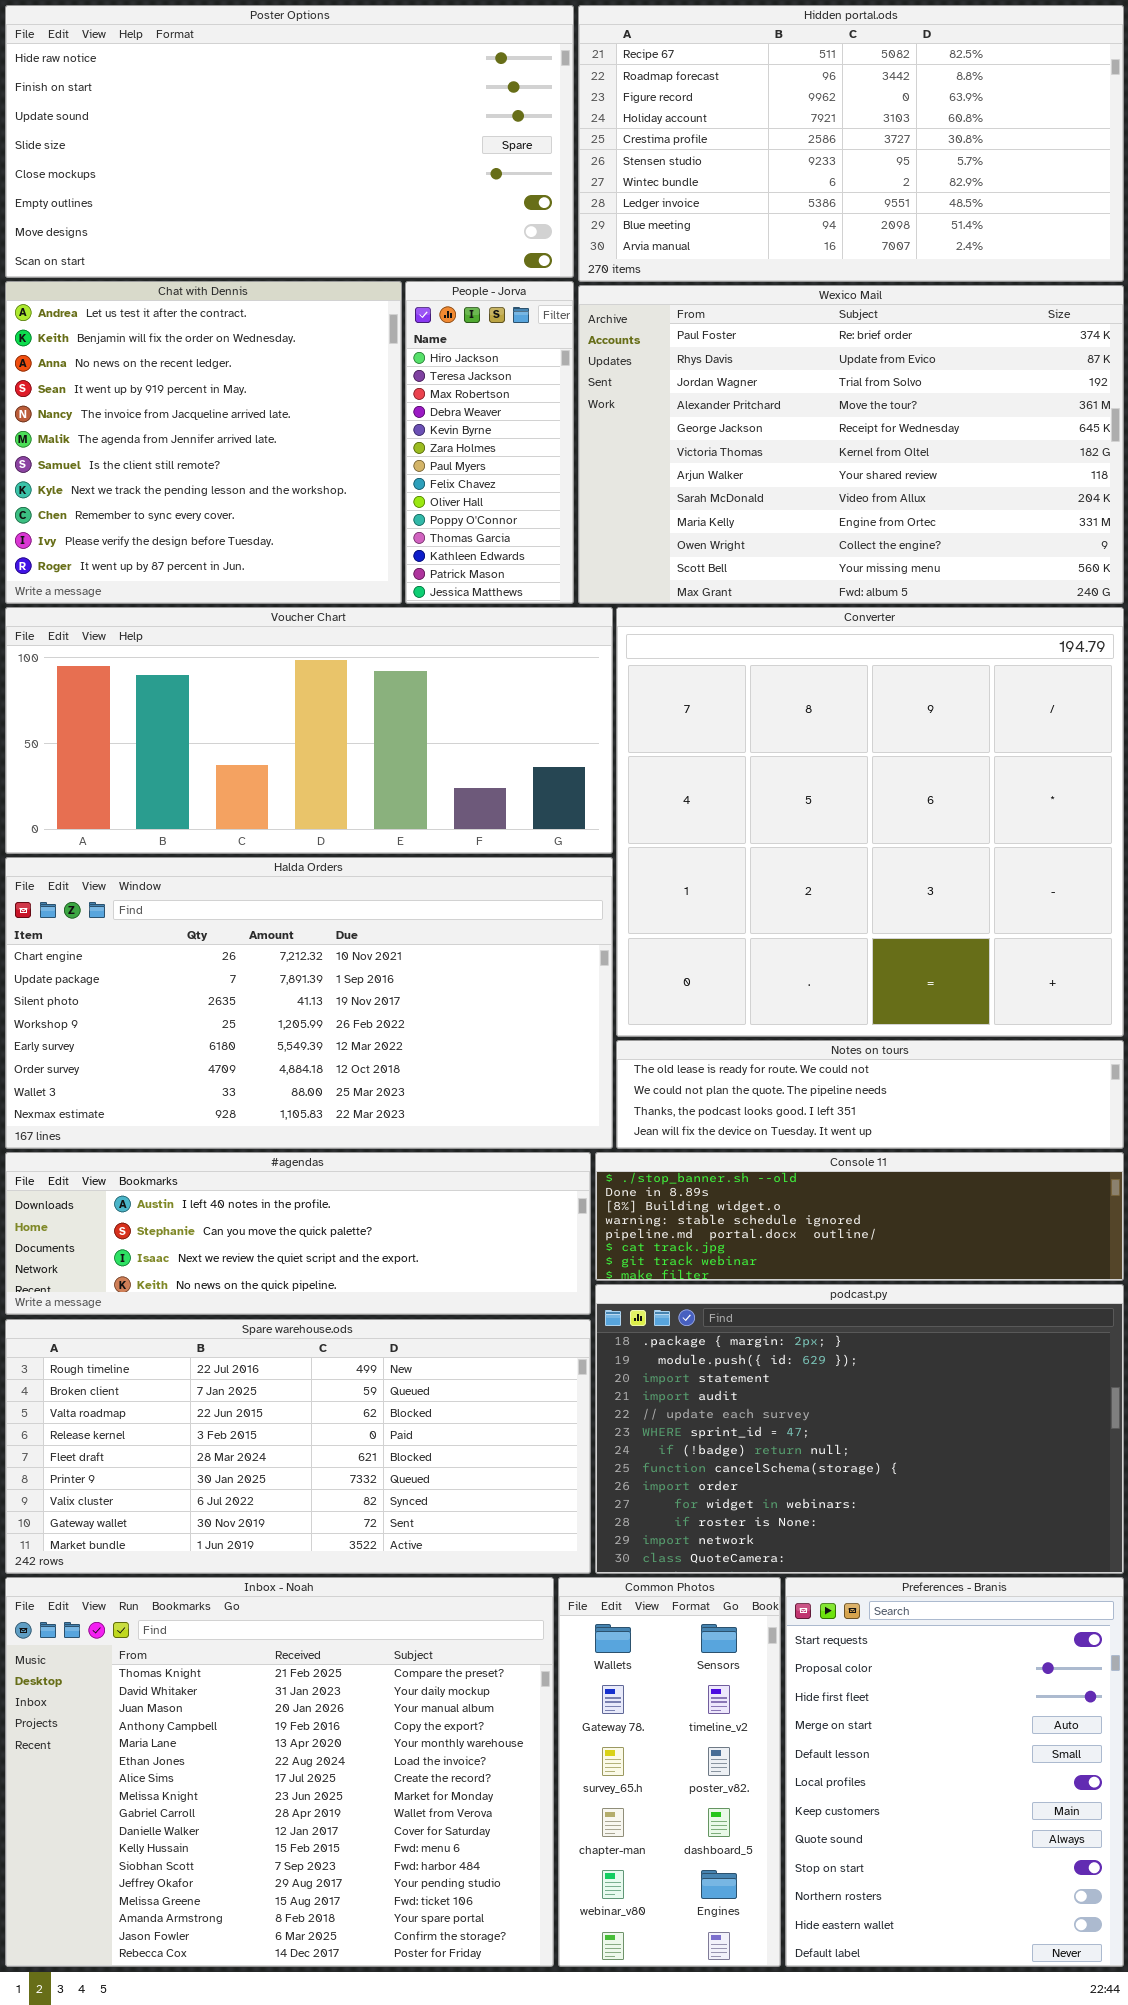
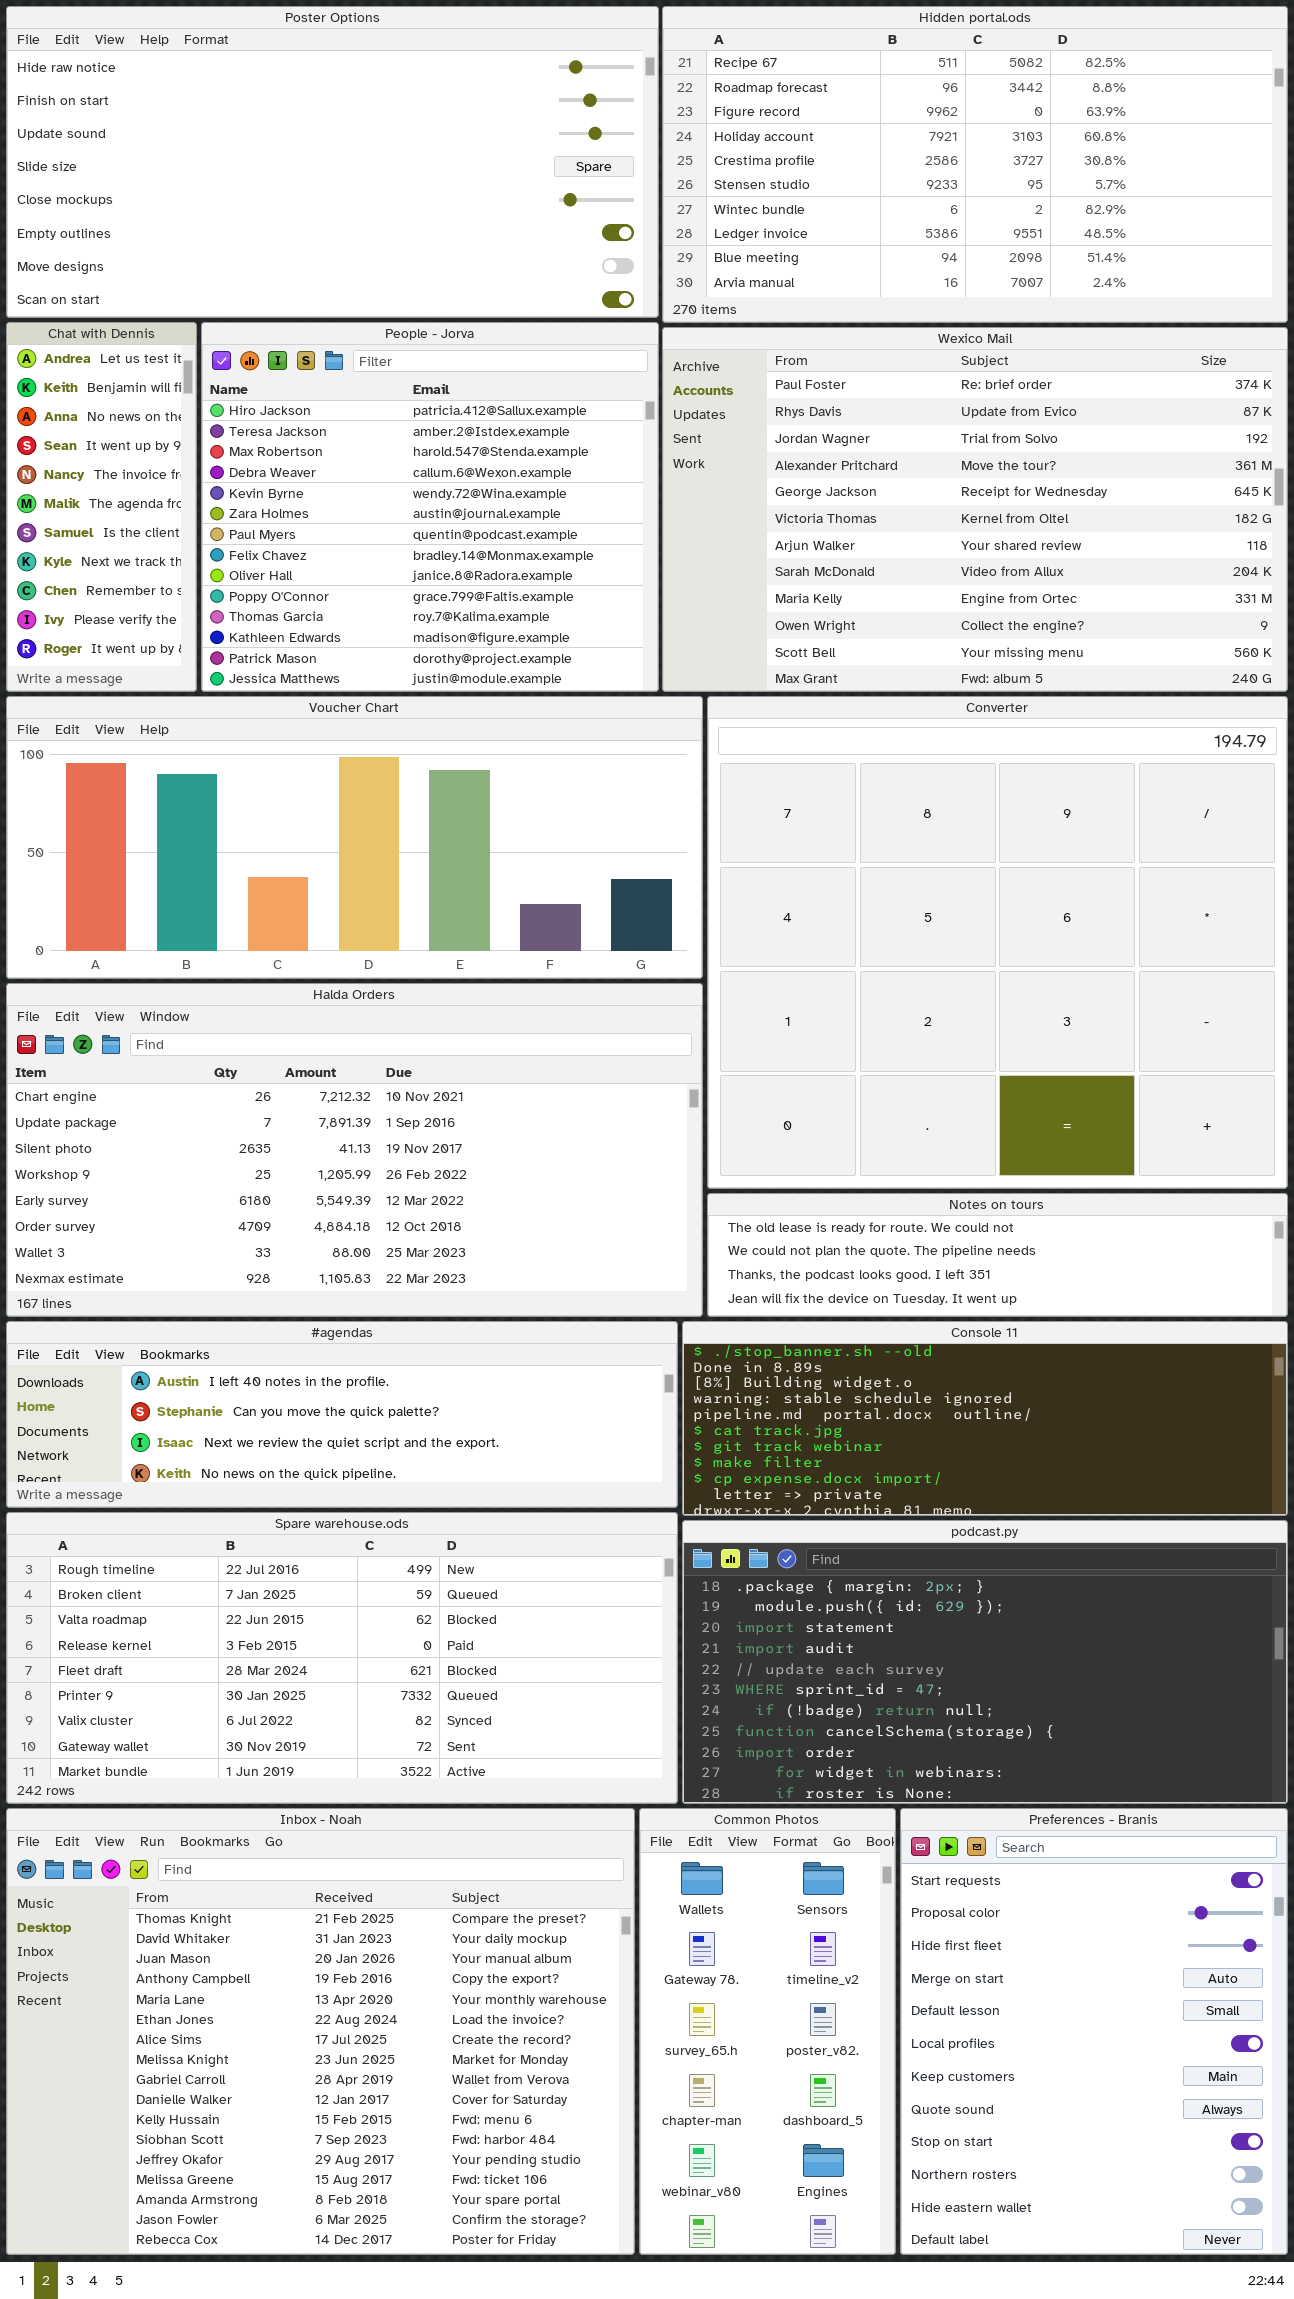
Chat with Dennis: [5,281,402,604] -> [6,322,197,692], resized
People - Jorva: [405,281,574,604] -> [201,322,659,692], resized
Console 11: [595,1152,1124,1281] -> [682,1321,1288,1516], resized
podcast.py: [595,1284,1124,1574] -> [682,1520,1288,1804], resized

